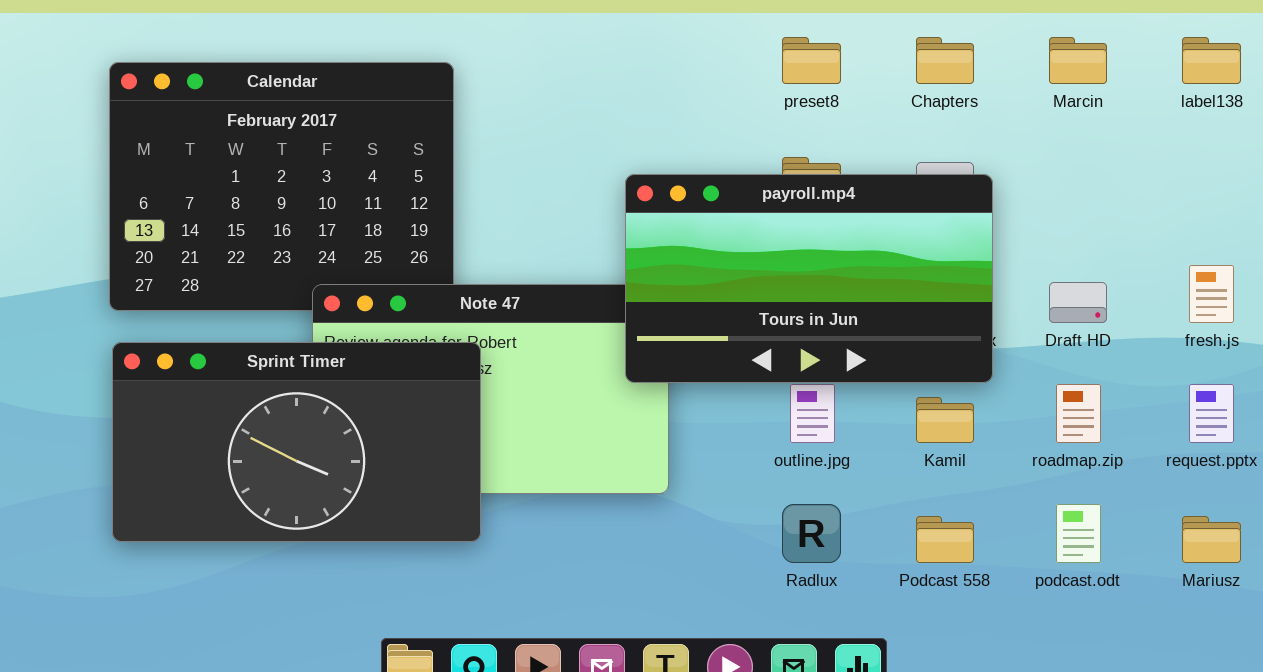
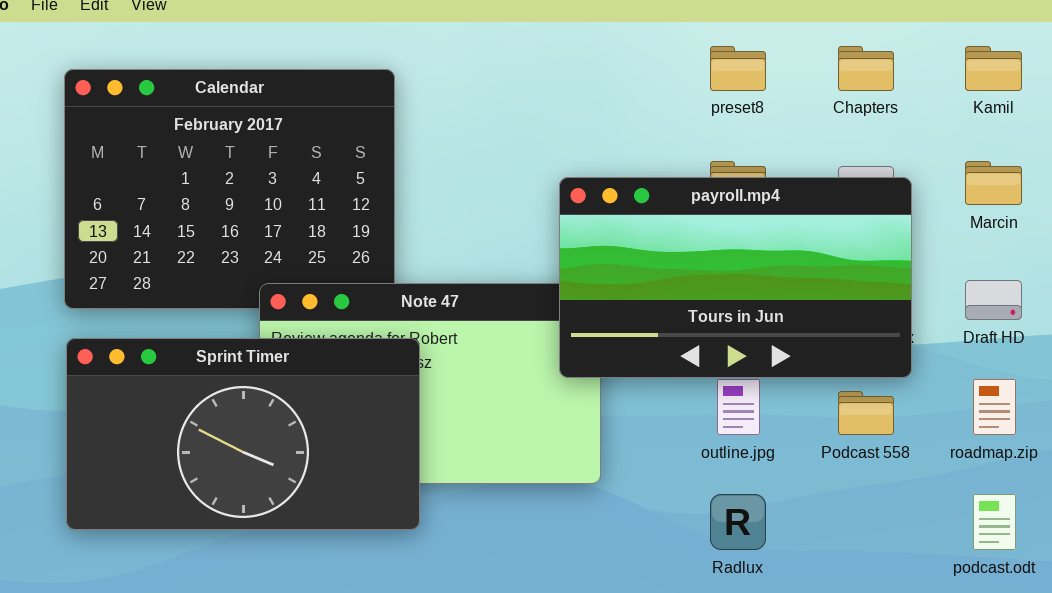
Marcin: [1049,37,1107,84] -> [965,161,1022,205], moved
Kamil: [916,397,974,443] -> [965,46,1022,91], moved
Podcast 558: [916,516,974,563] -> [838,391,894,435], moved

